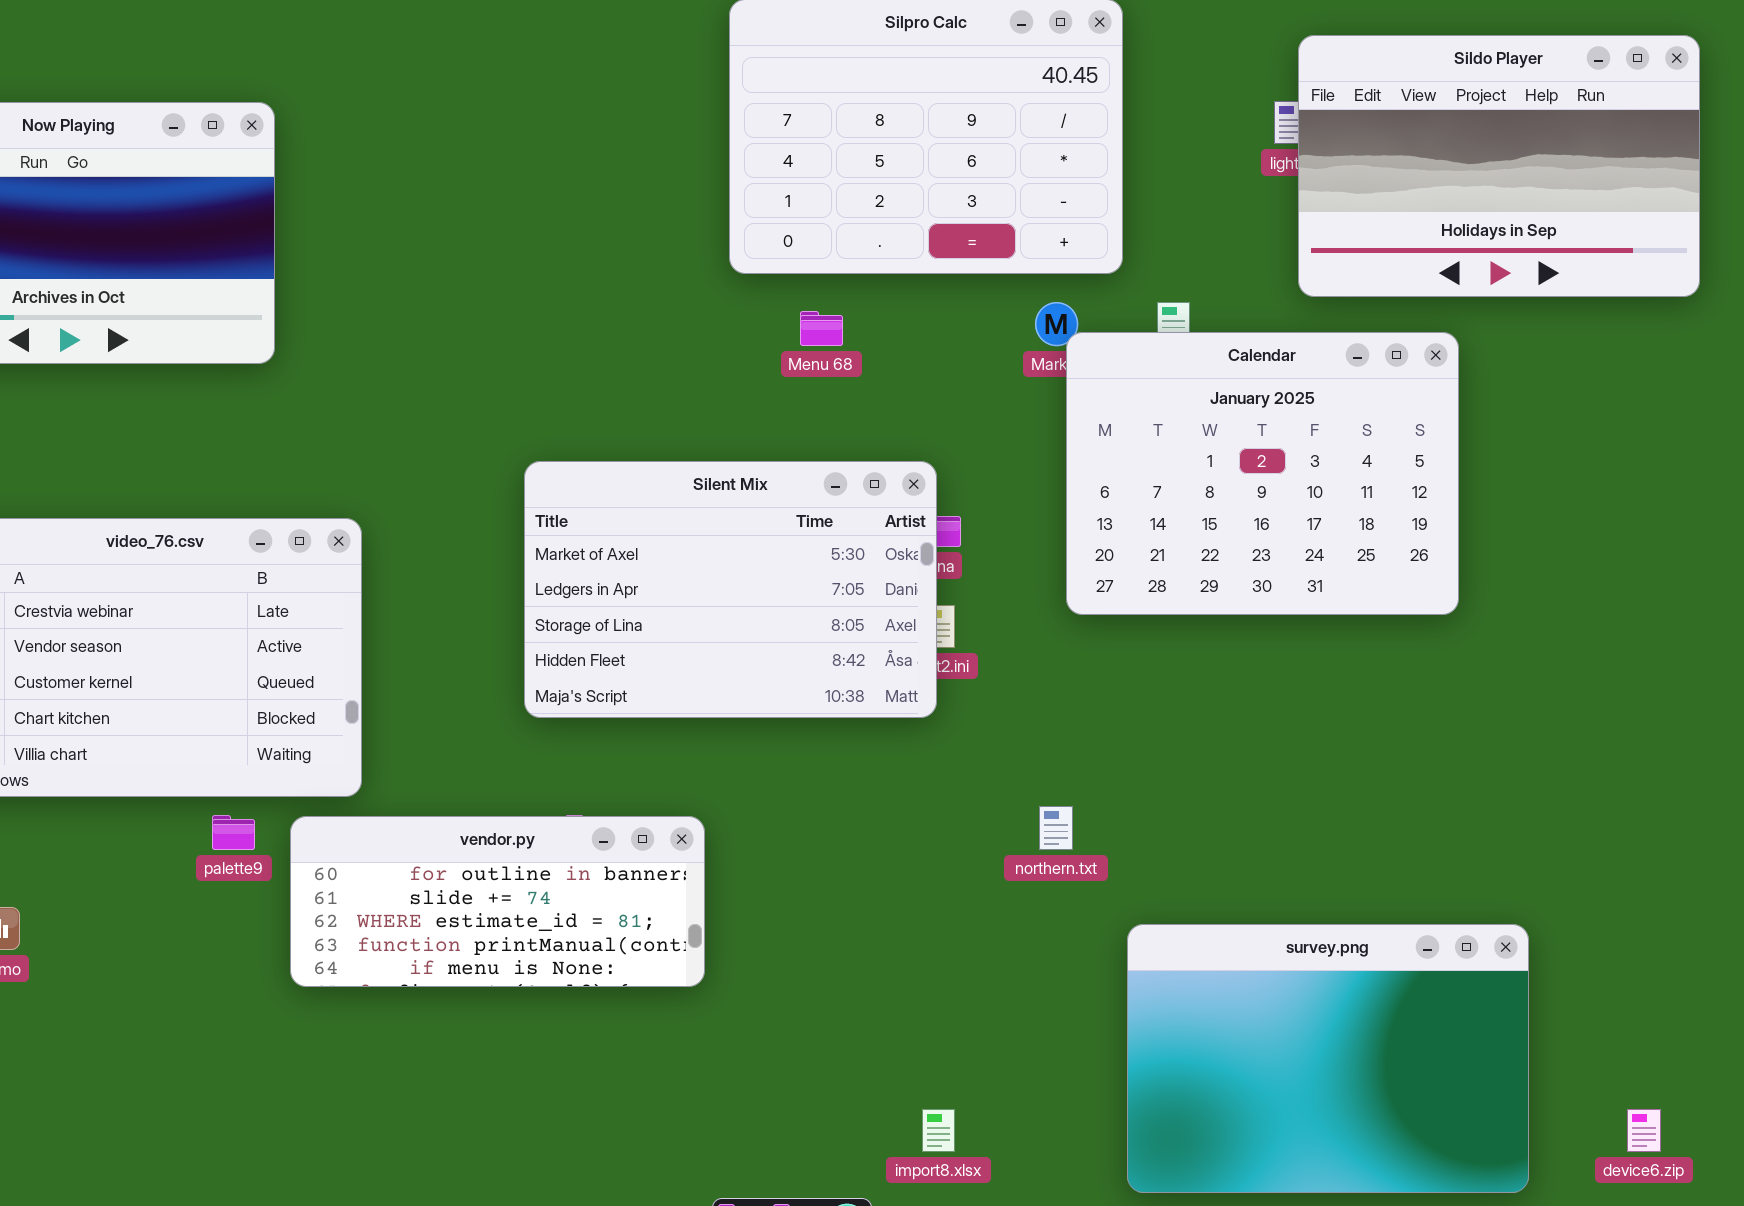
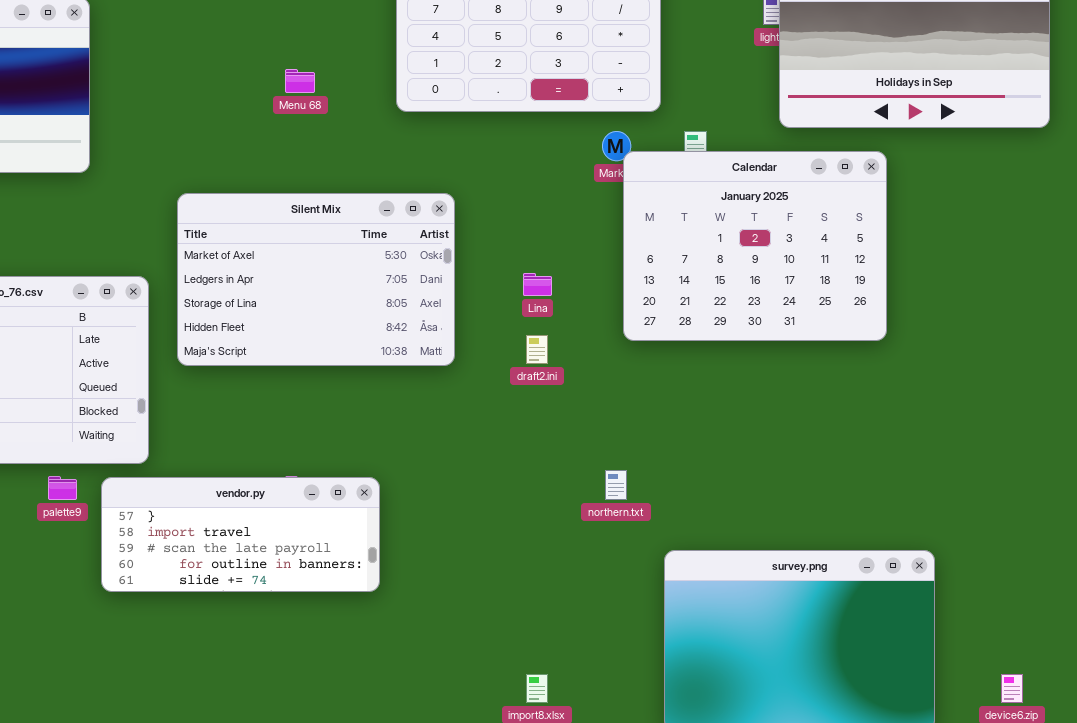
Menu 68: [800,311,843,346] -> [285,69,315,93], moved
Silent Mix: [524,461,937,718] -> [177,193,455,366], moved
vendor.py: [290,816,705,987] -> [101,477,380,592], scrolled up 3 rows

